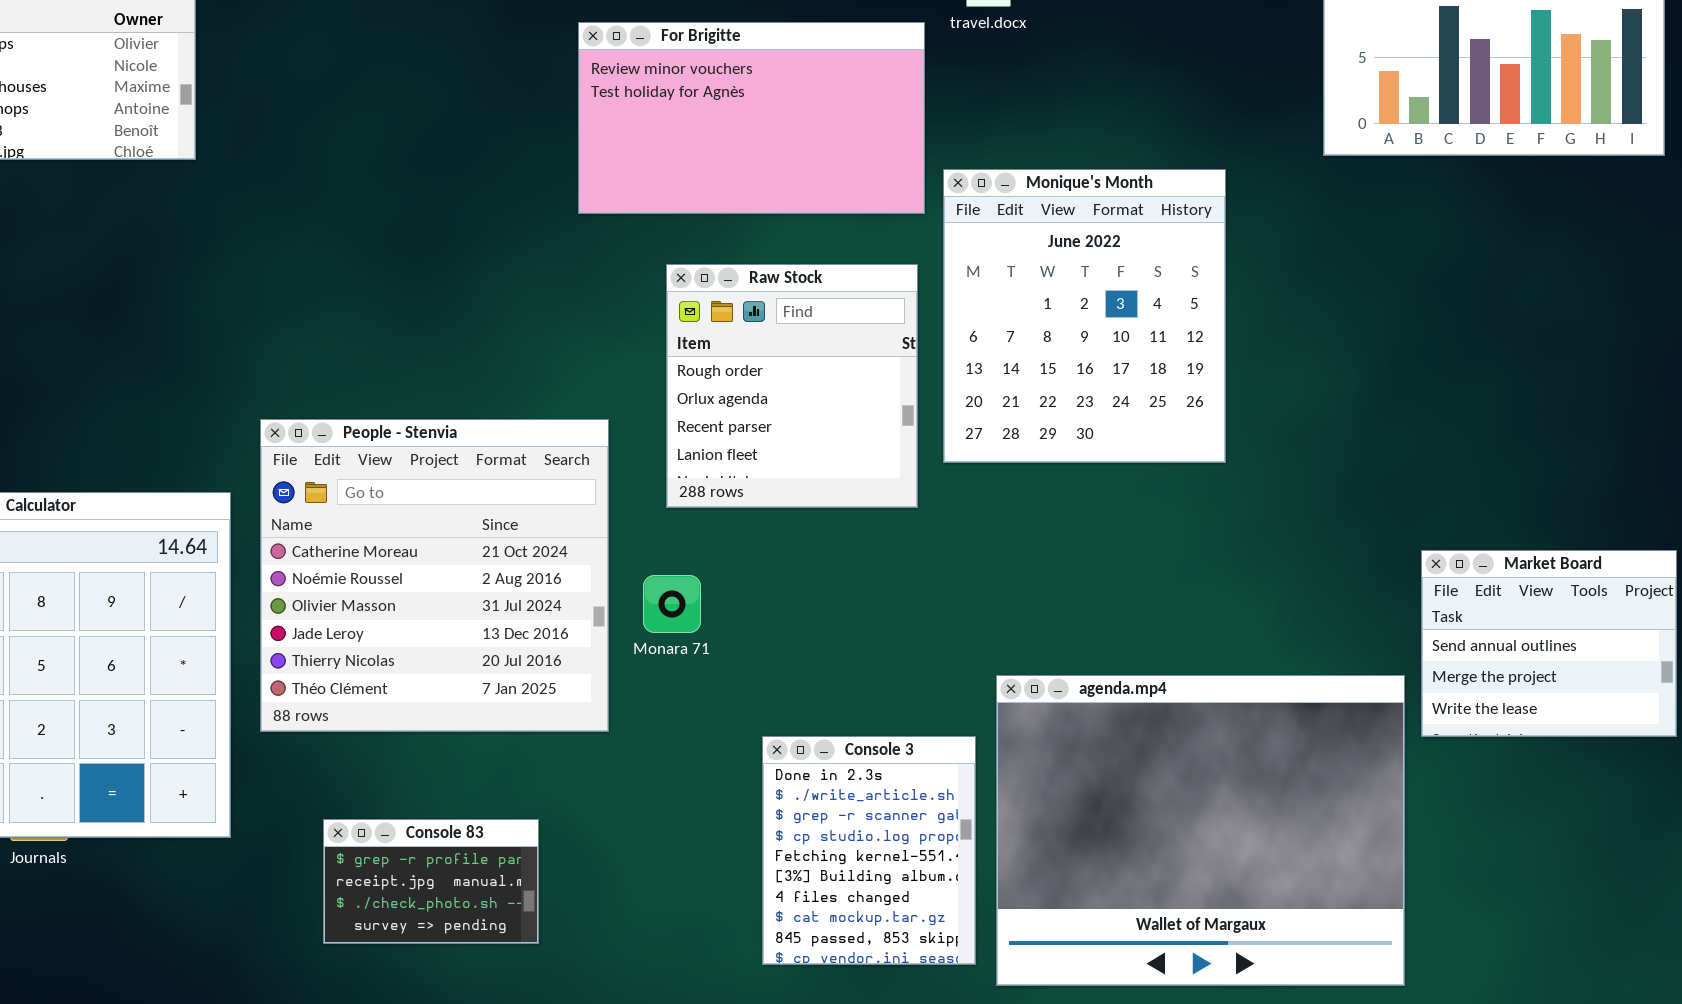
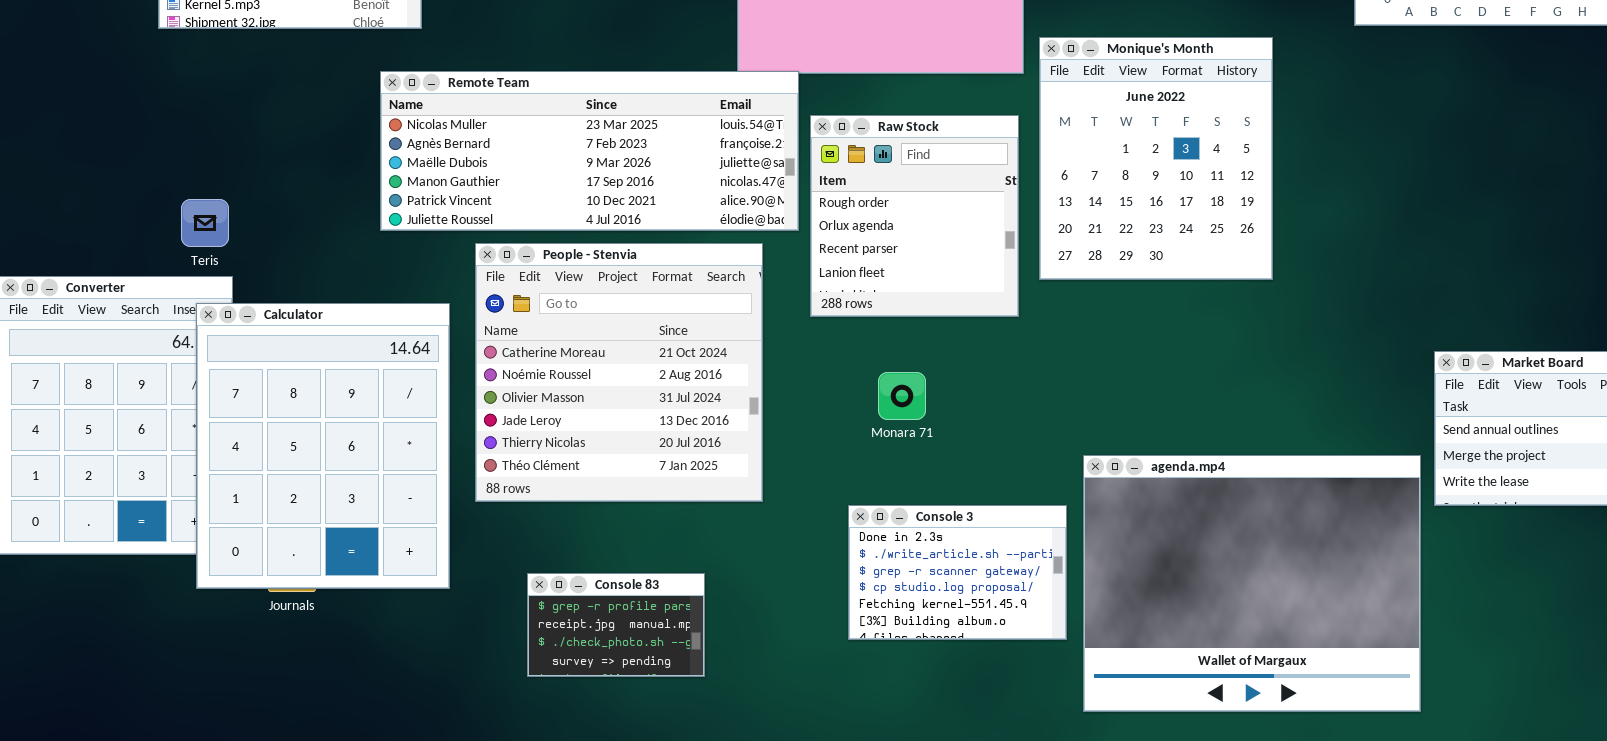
Remote Team: none -> [380,71,799,231], opened
Monara 71: [643,575,701,633] -> [878,372,926,420], moved
Console 3: [762,736,976,965] -> [848,505,1067,640], resized

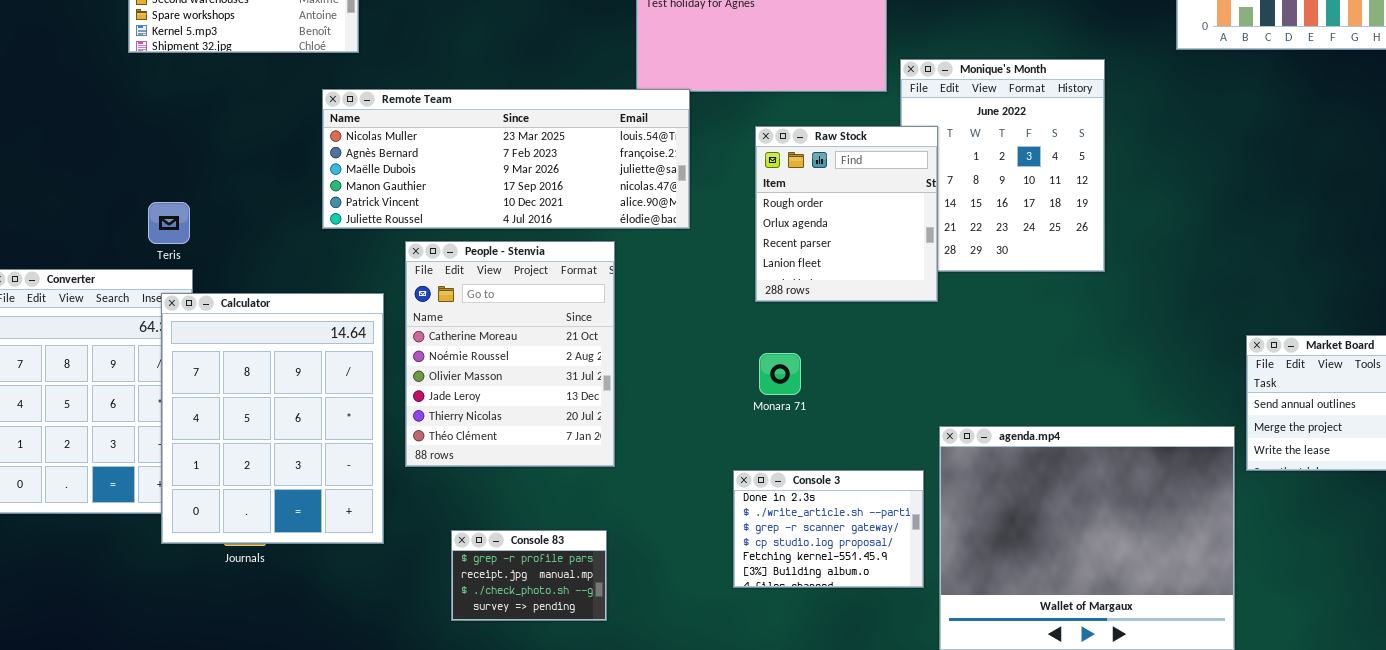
Raw Stock: [810,115,1019,317] -> [755,126,938,302], moved
People - Stenvia: [475,243,763,502] -> [405,241,615,467], resized

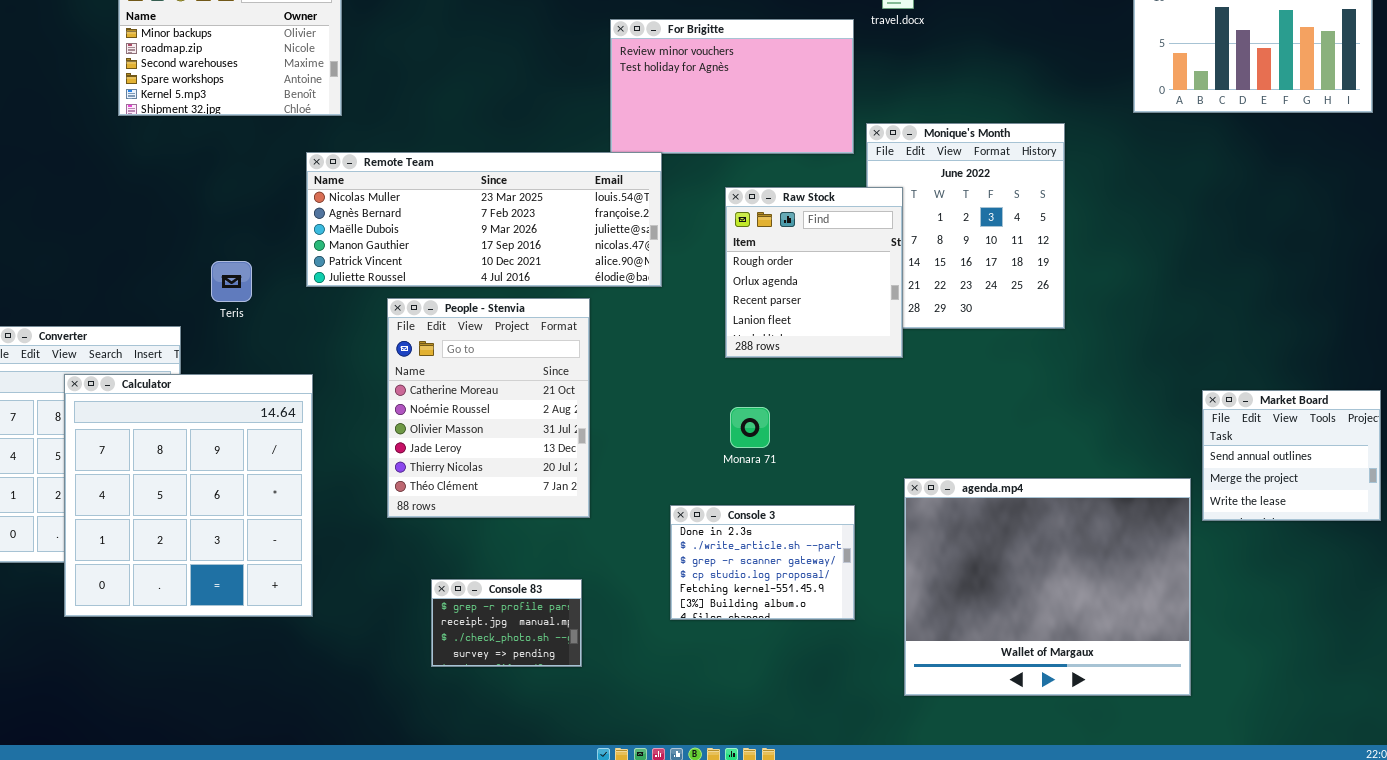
Teris: [148,202,190,244] -> [211,261,252,302], moved
Calculator: [161,293,384,544] -> [64,374,313,617], moved, resized
Console 3: [733,470,924,588] -> [670,505,855,620], moved

